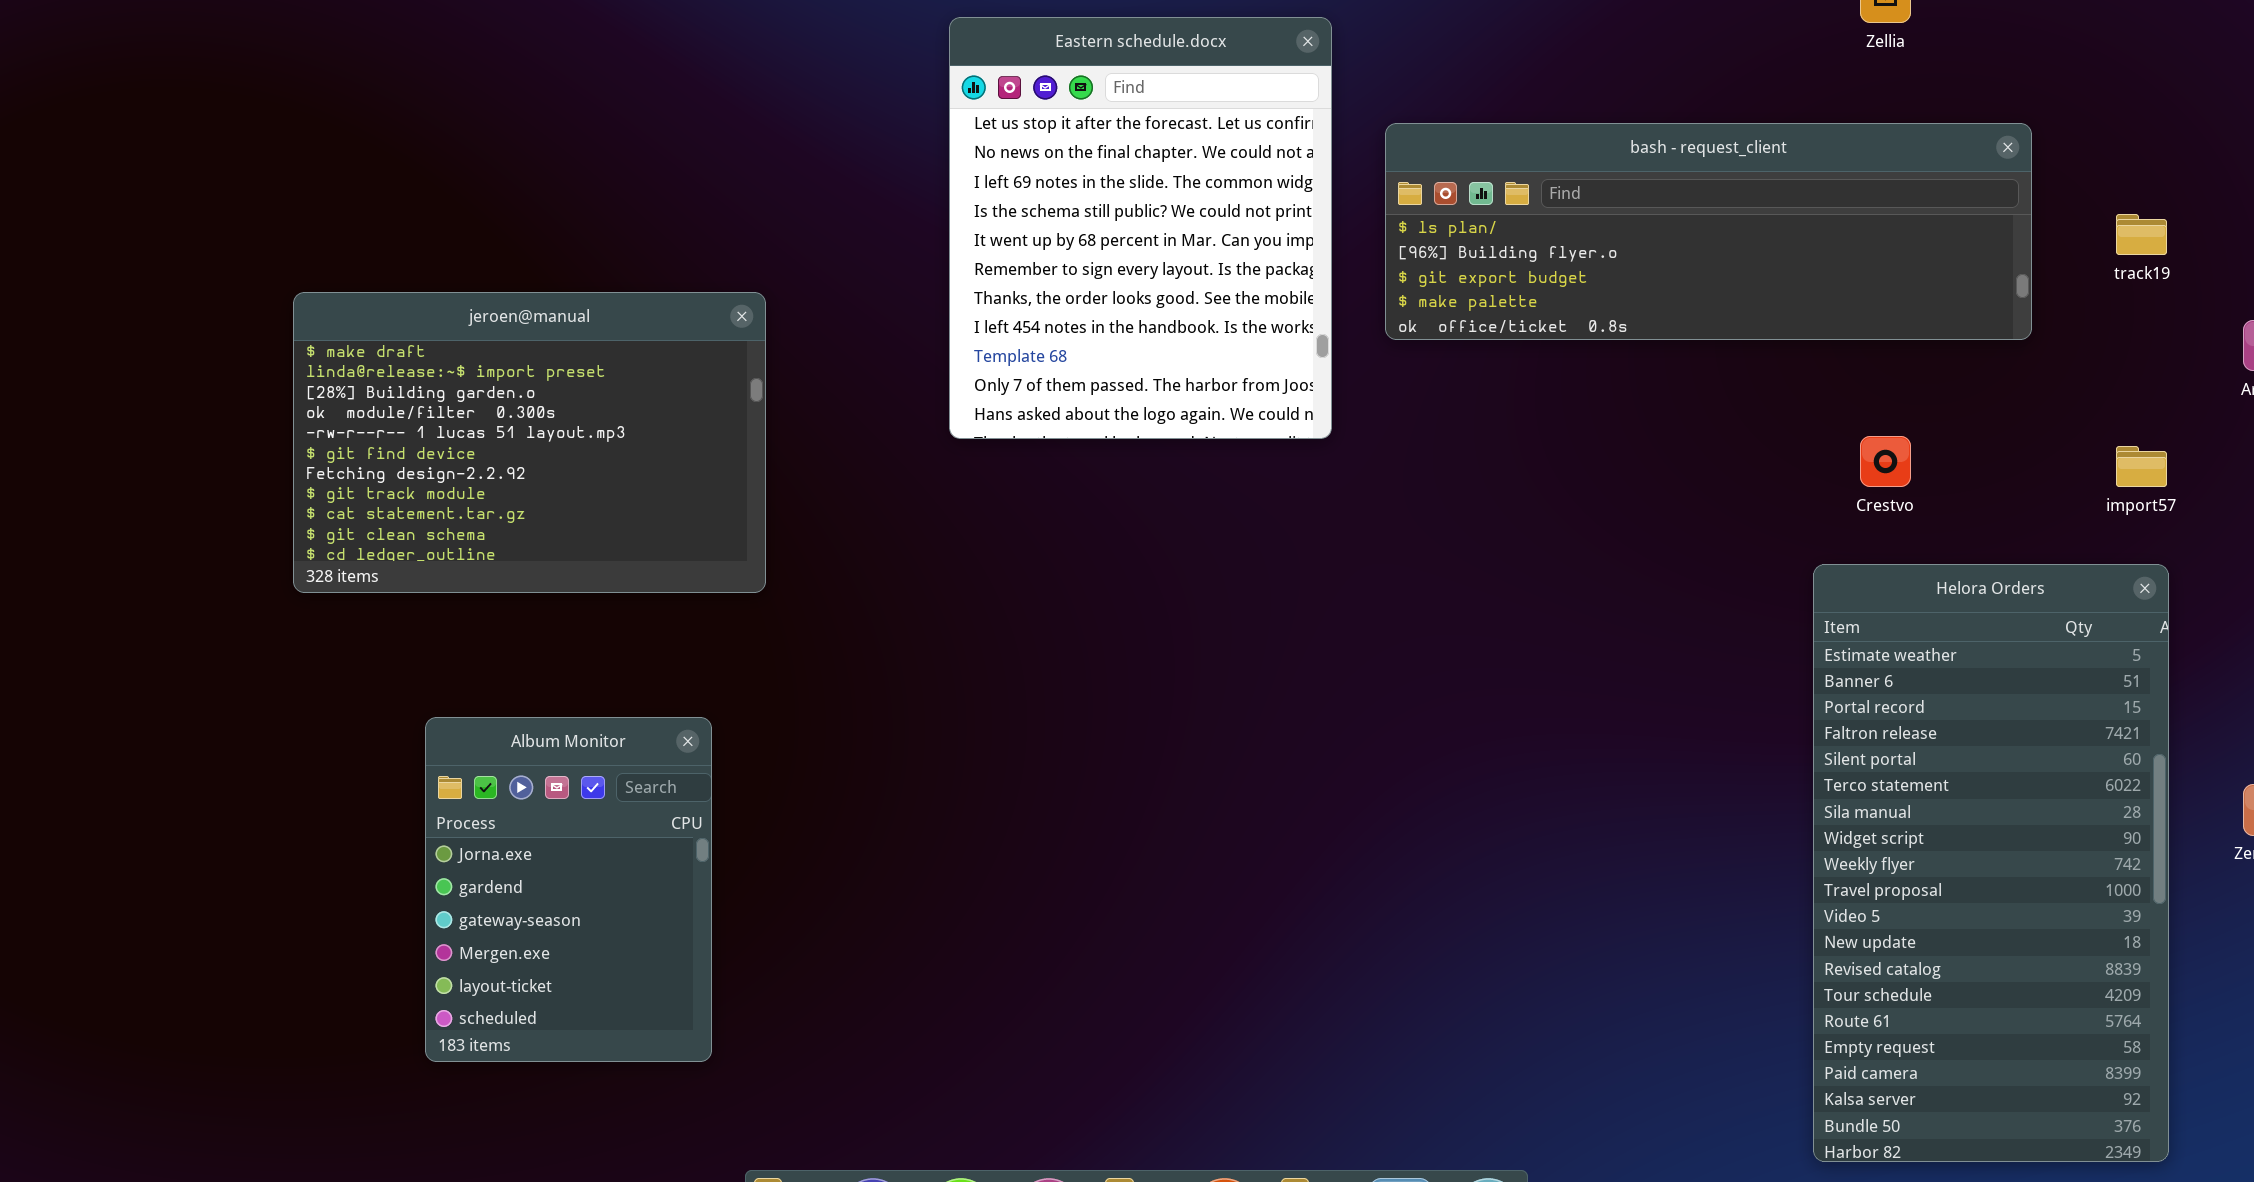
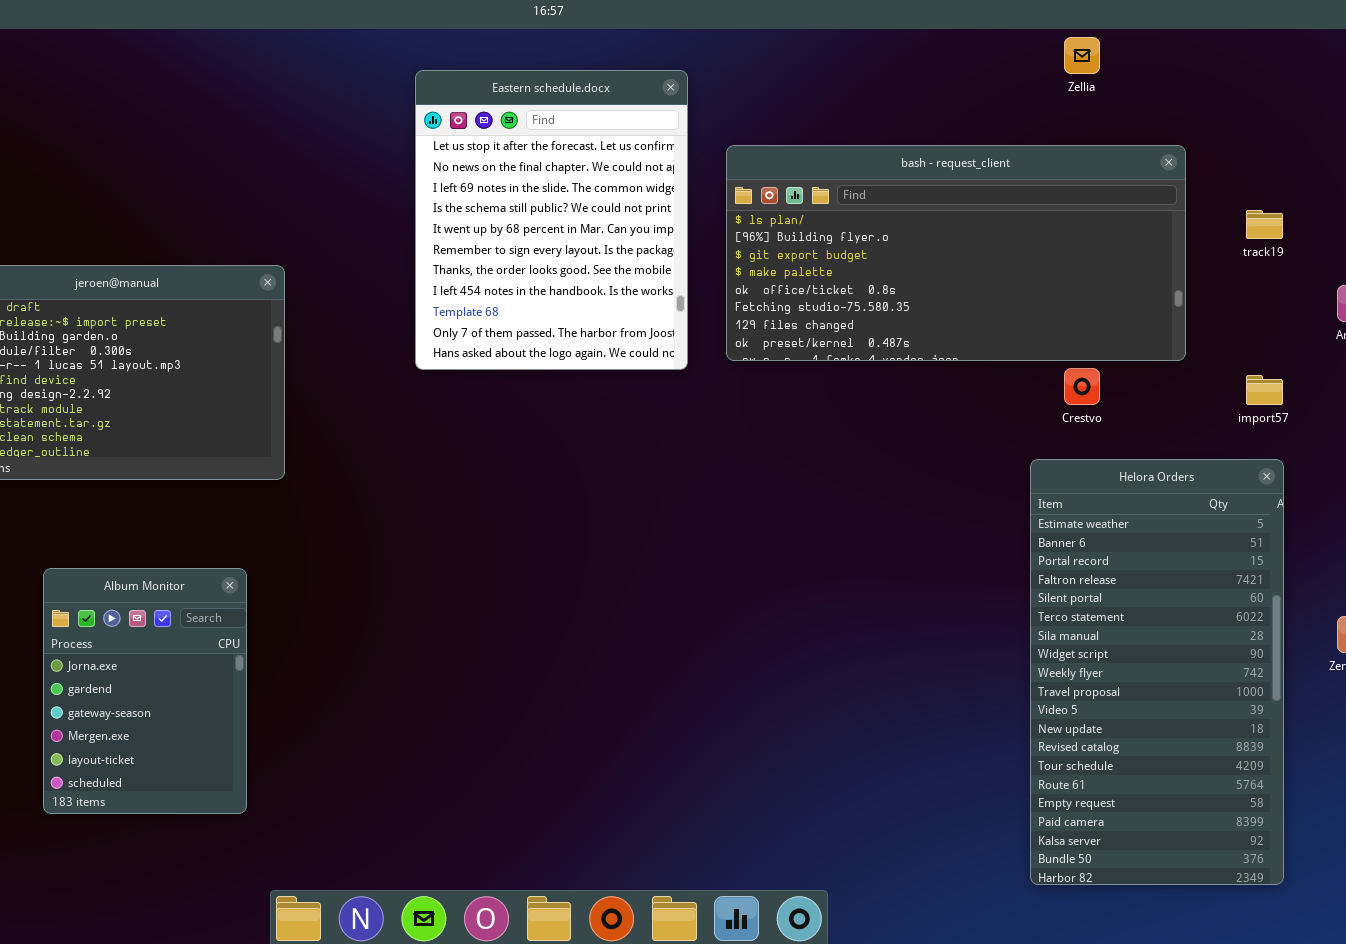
bash - request_client: [1385,123,2032,340] -> [726,145,1186,361], resized

